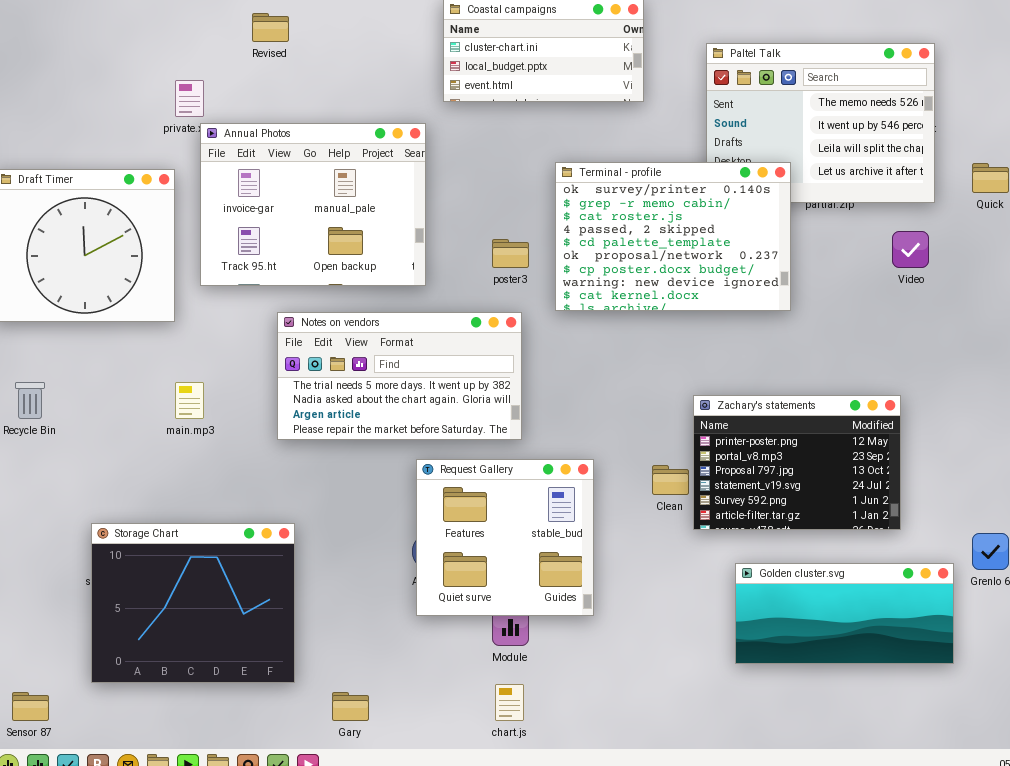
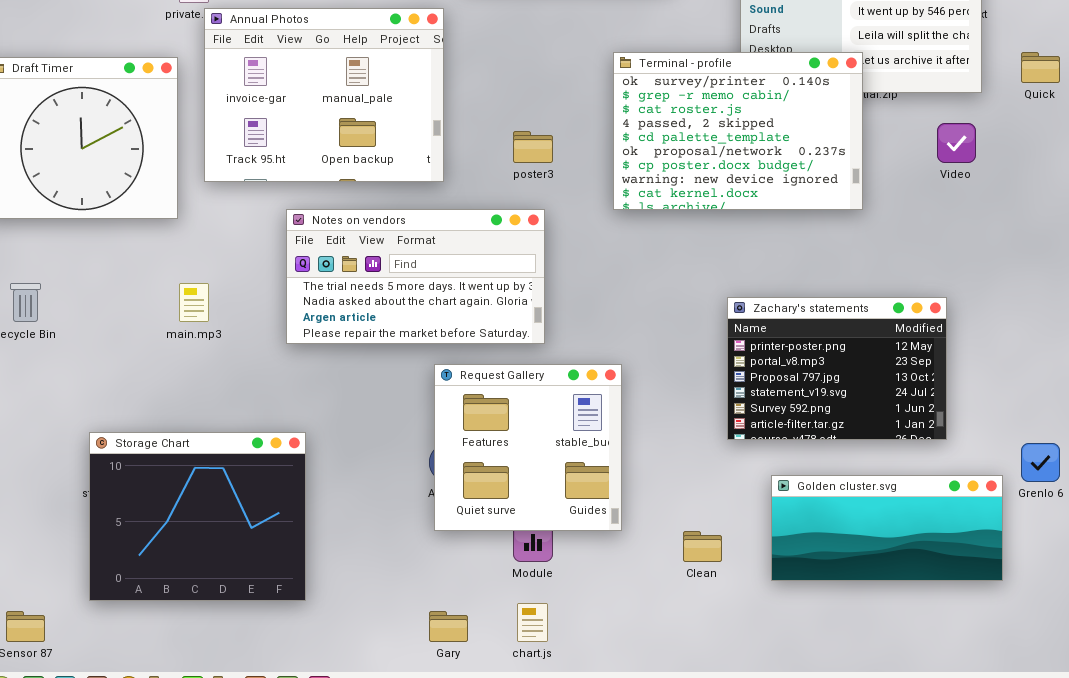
Terminal - profile: [555,162,791,311] -> [613,52,863,210], moved
Clean: [652,465,689,495] -> [683,531,722,562], moved
Gary: [332,692,369,721] -> [429,611,468,642], moved

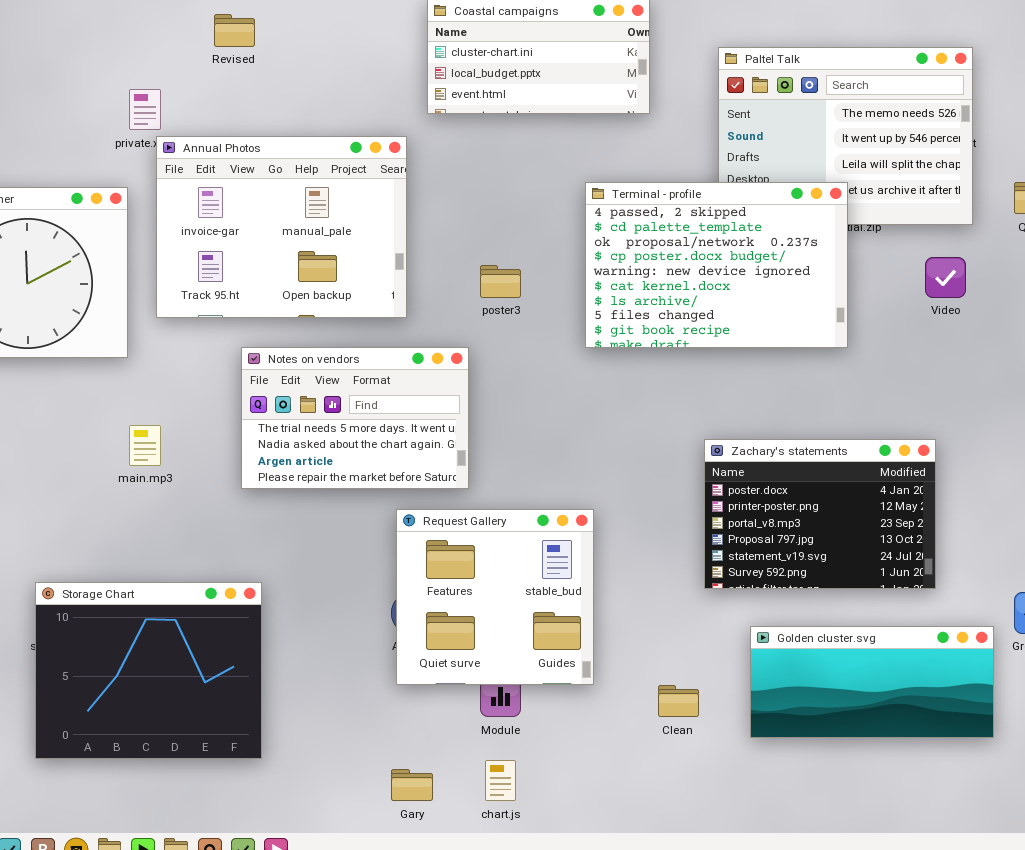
Terminal - profile: [613,52,863,210] -> [585,182,848,348], scrolled down 3 rows
Notes on vendors: [286,209,545,344] -> [241,347,469,489], resized
Zachary's statements: [727,297,947,440] -> [704,439,936,589], scrolled up 1 row

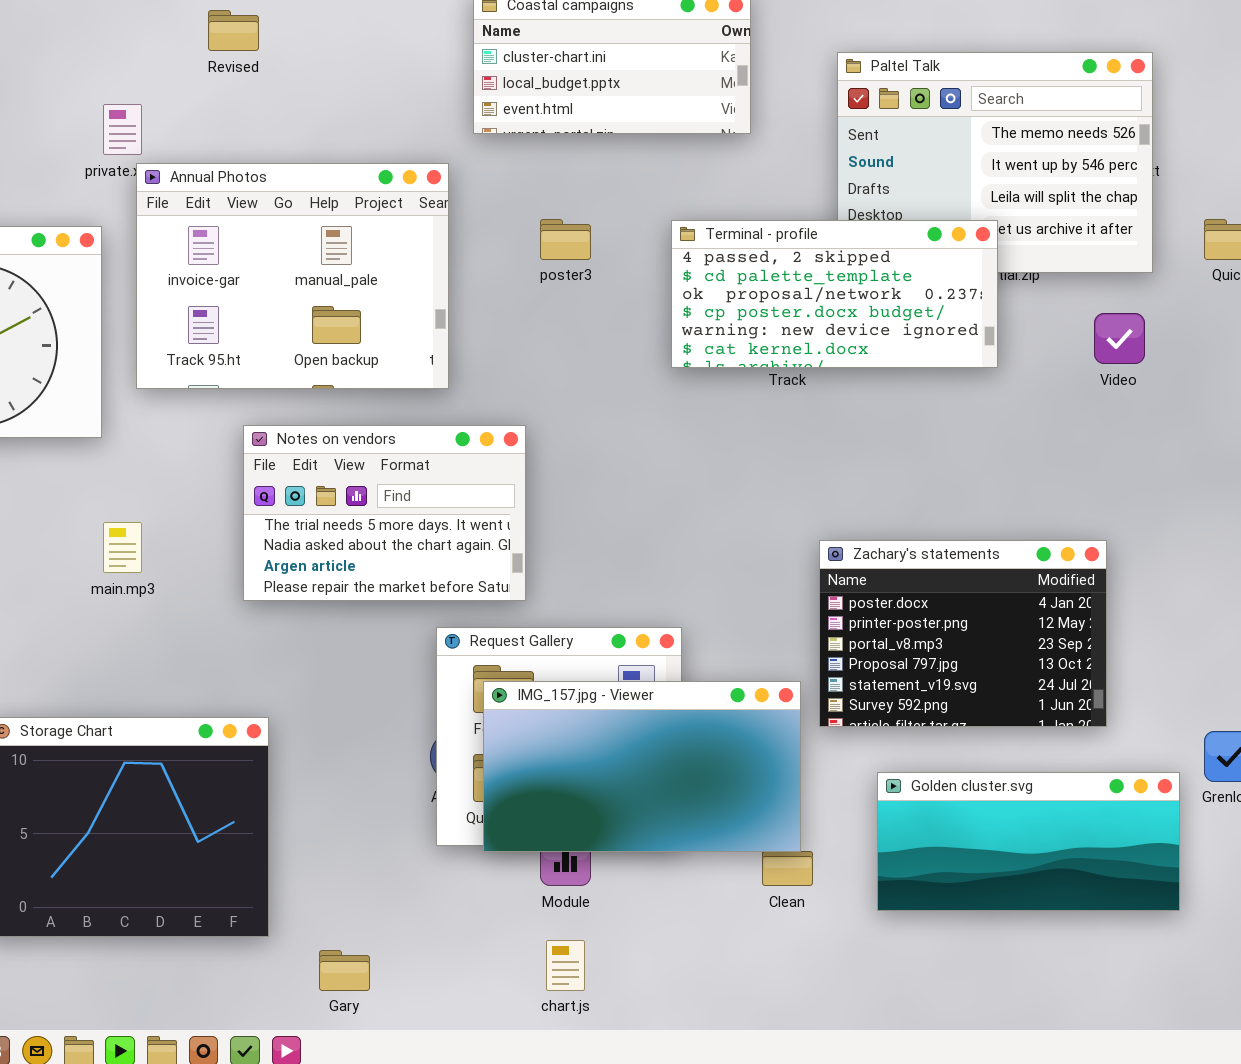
Terminal - profile: [585,182,848,348] -> [671,220,998,368], resized
poster3: [480,265,521,298] -> [540,219,591,260], moved
IMG_157.jpg - Viewer: none -> [483,681,801,852], opened
Gary: [391,769,433,801] -> [319,950,370,991], moved

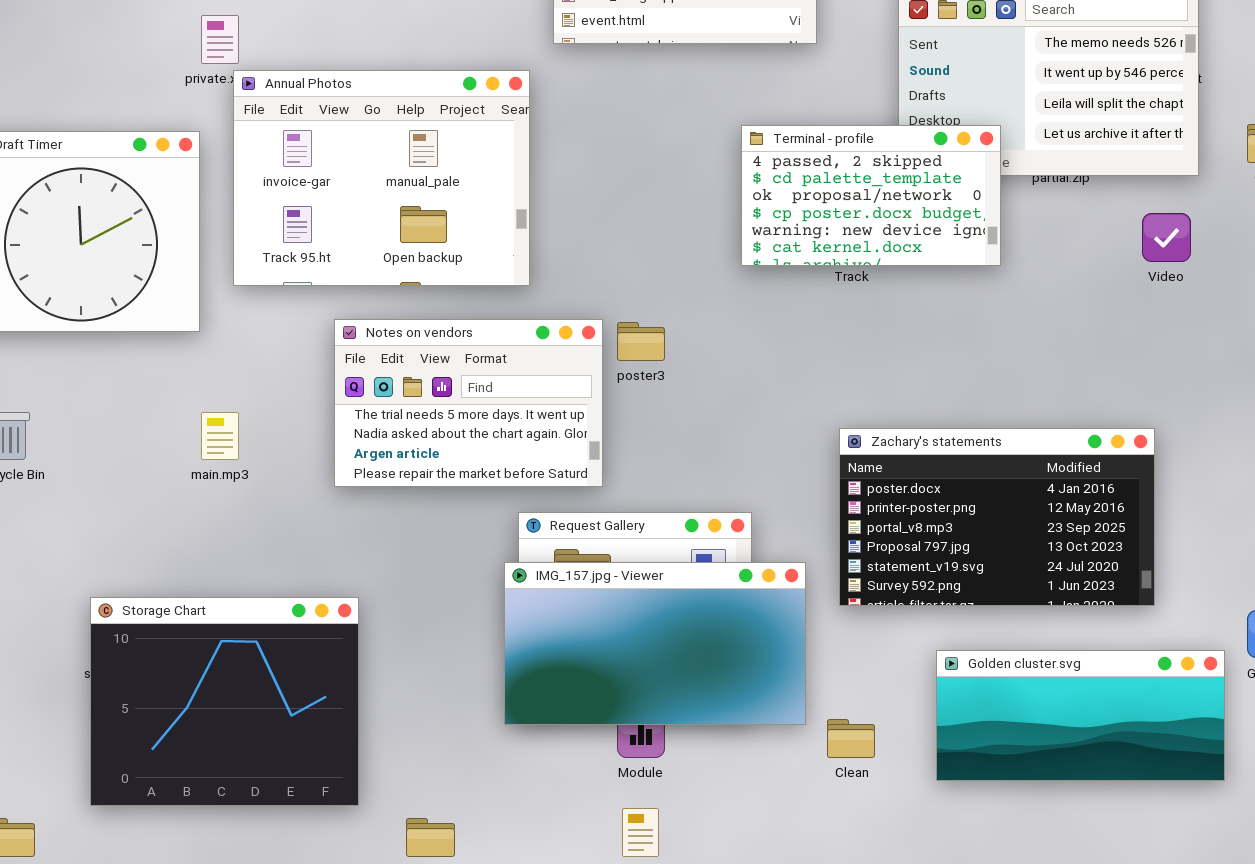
poster3: [540,219,591,260] -> [617,322,665,361], moved
Terminal - profile: [671,220,998,368] -> [741,125,1001,266], resized
Zachary's statements: [819,540,1107,727] -> [839,428,1155,606], resized
IMG_157.jpg - Viewer: [483,681,801,852] -> [504,562,806,725], moved

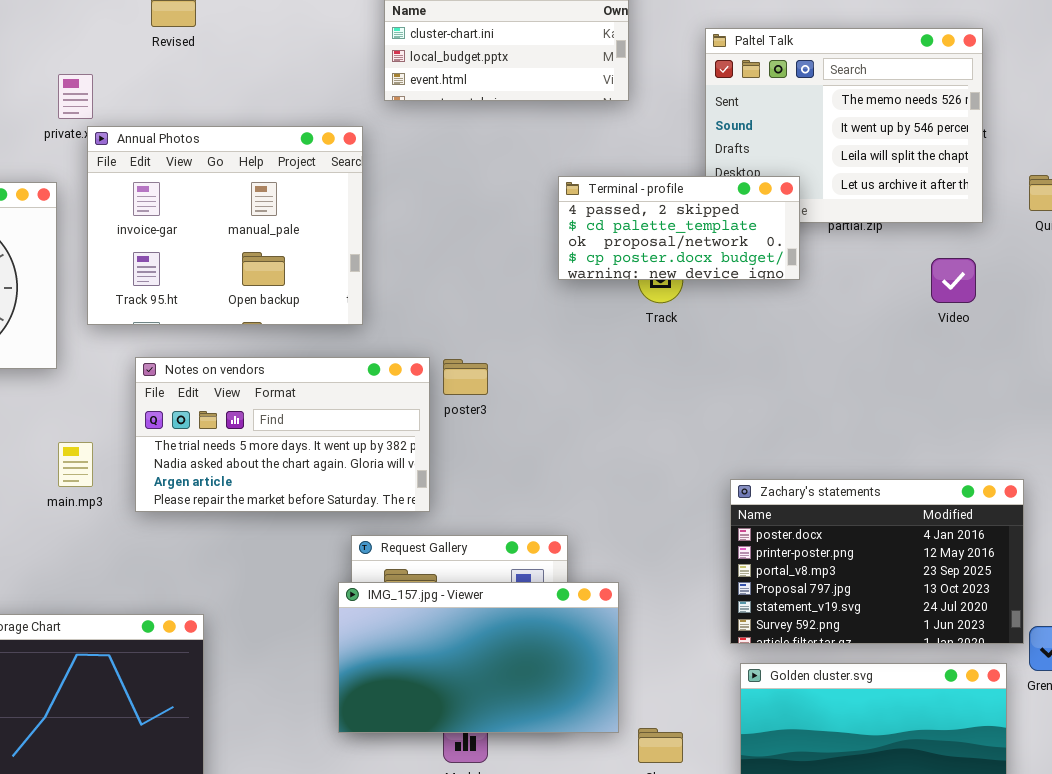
Terminal - profile: [741,125,1001,266] -> [558,176,800,280], resized
Notes on vendors: [334,319,603,487] -> [135,357,430,512], resized
Zachary's statements: [839,428,1155,606] -> [730,479,1024,644], moved

